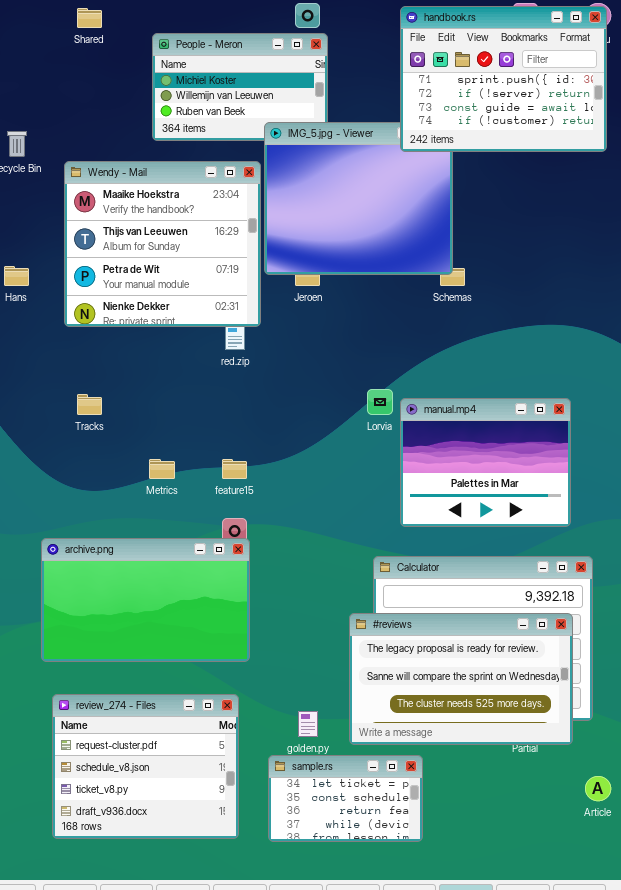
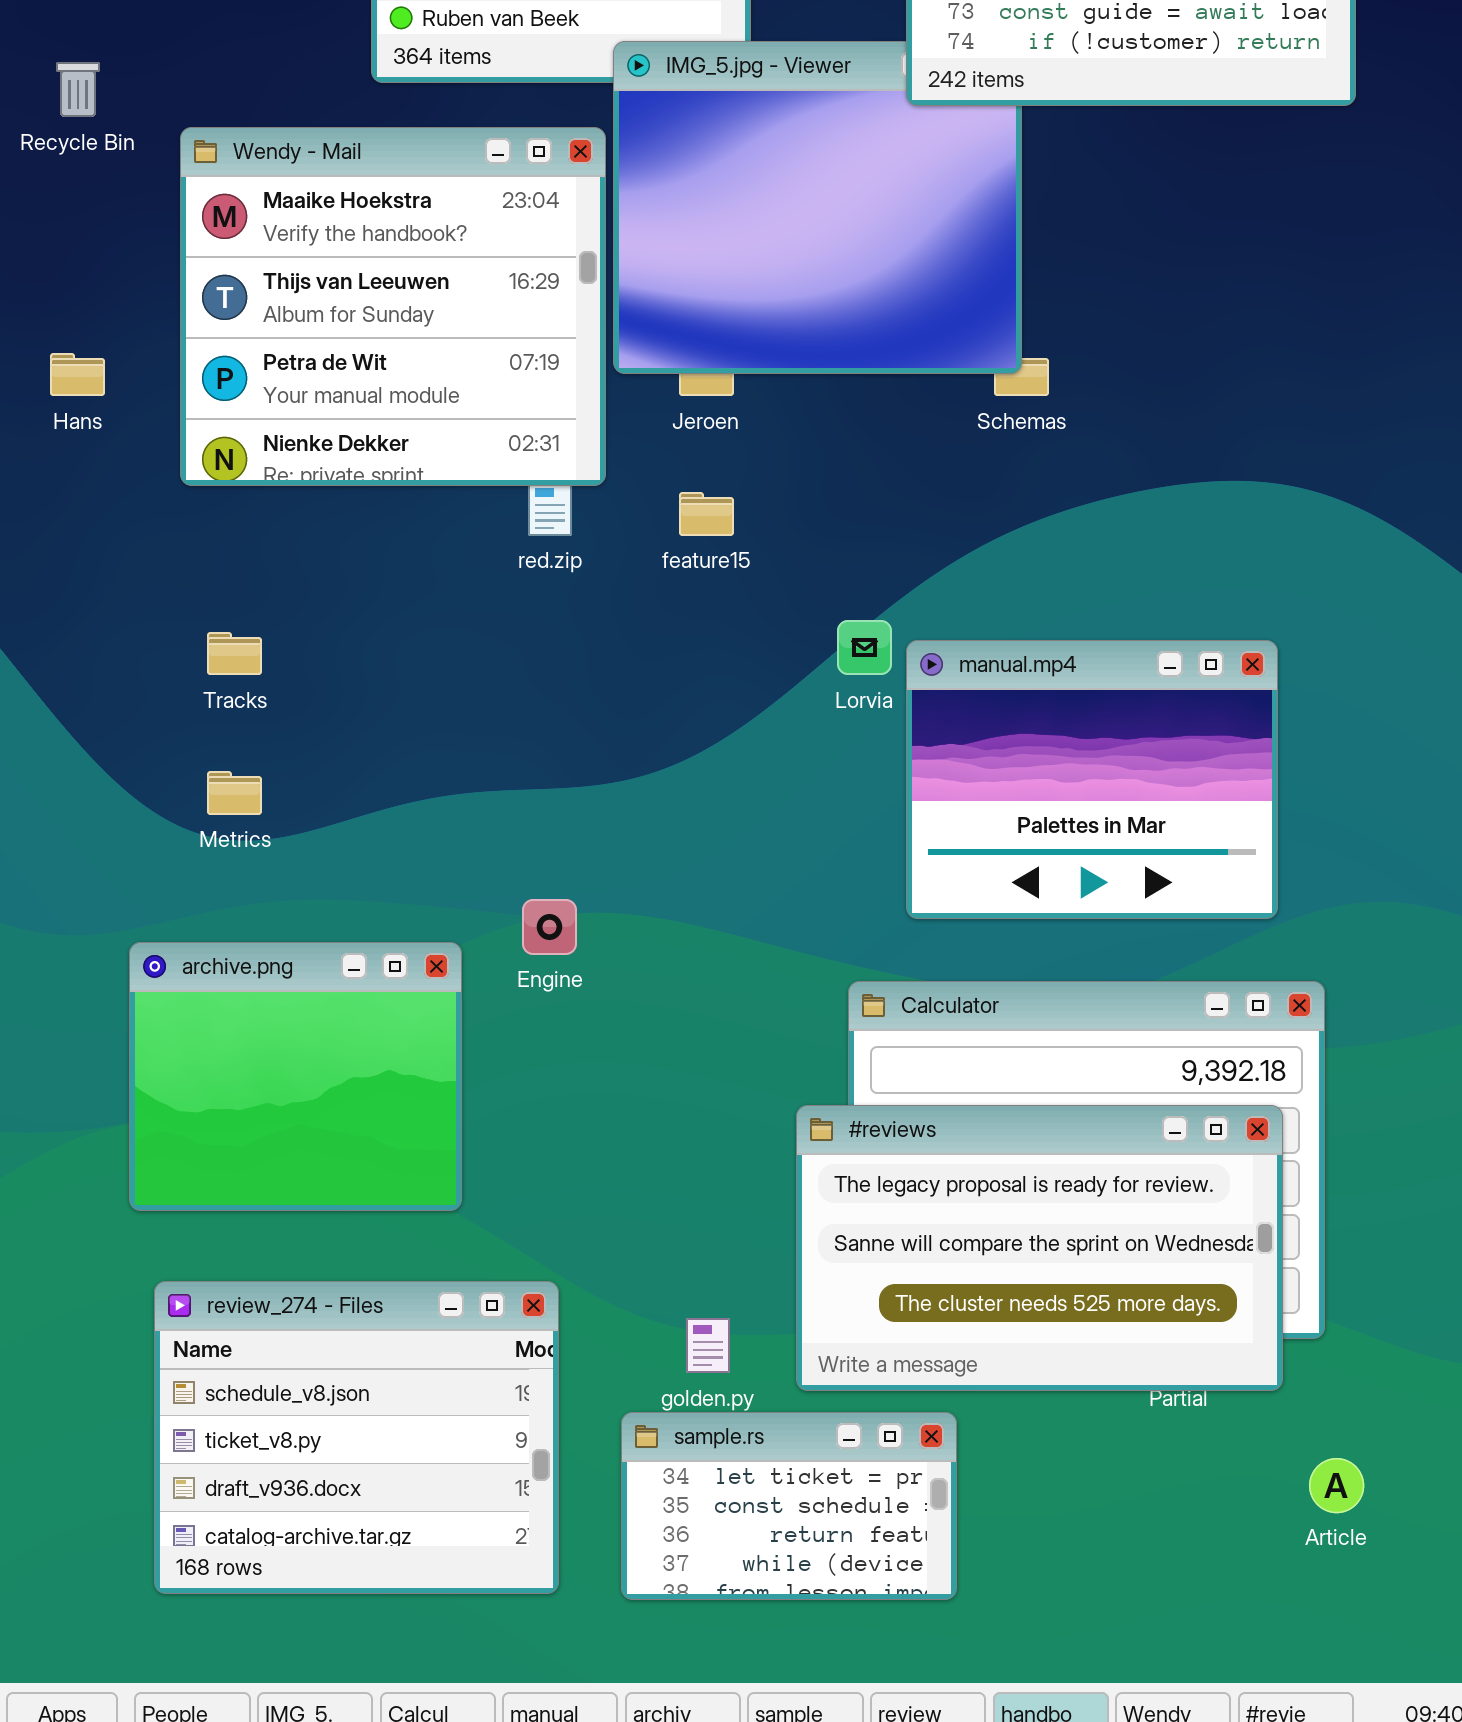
Metrics: [149,459,175,479] -> [207,771,262,815], moved
feature15: [222,459,247,479] -> [679,492,734,536], moved
archive.png: [41,538,250,662] -> [129,942,462,1211], resized
review_274 - Files: [52,694,239,839] -> [154,1281,559,1594], scrolled down 1 row

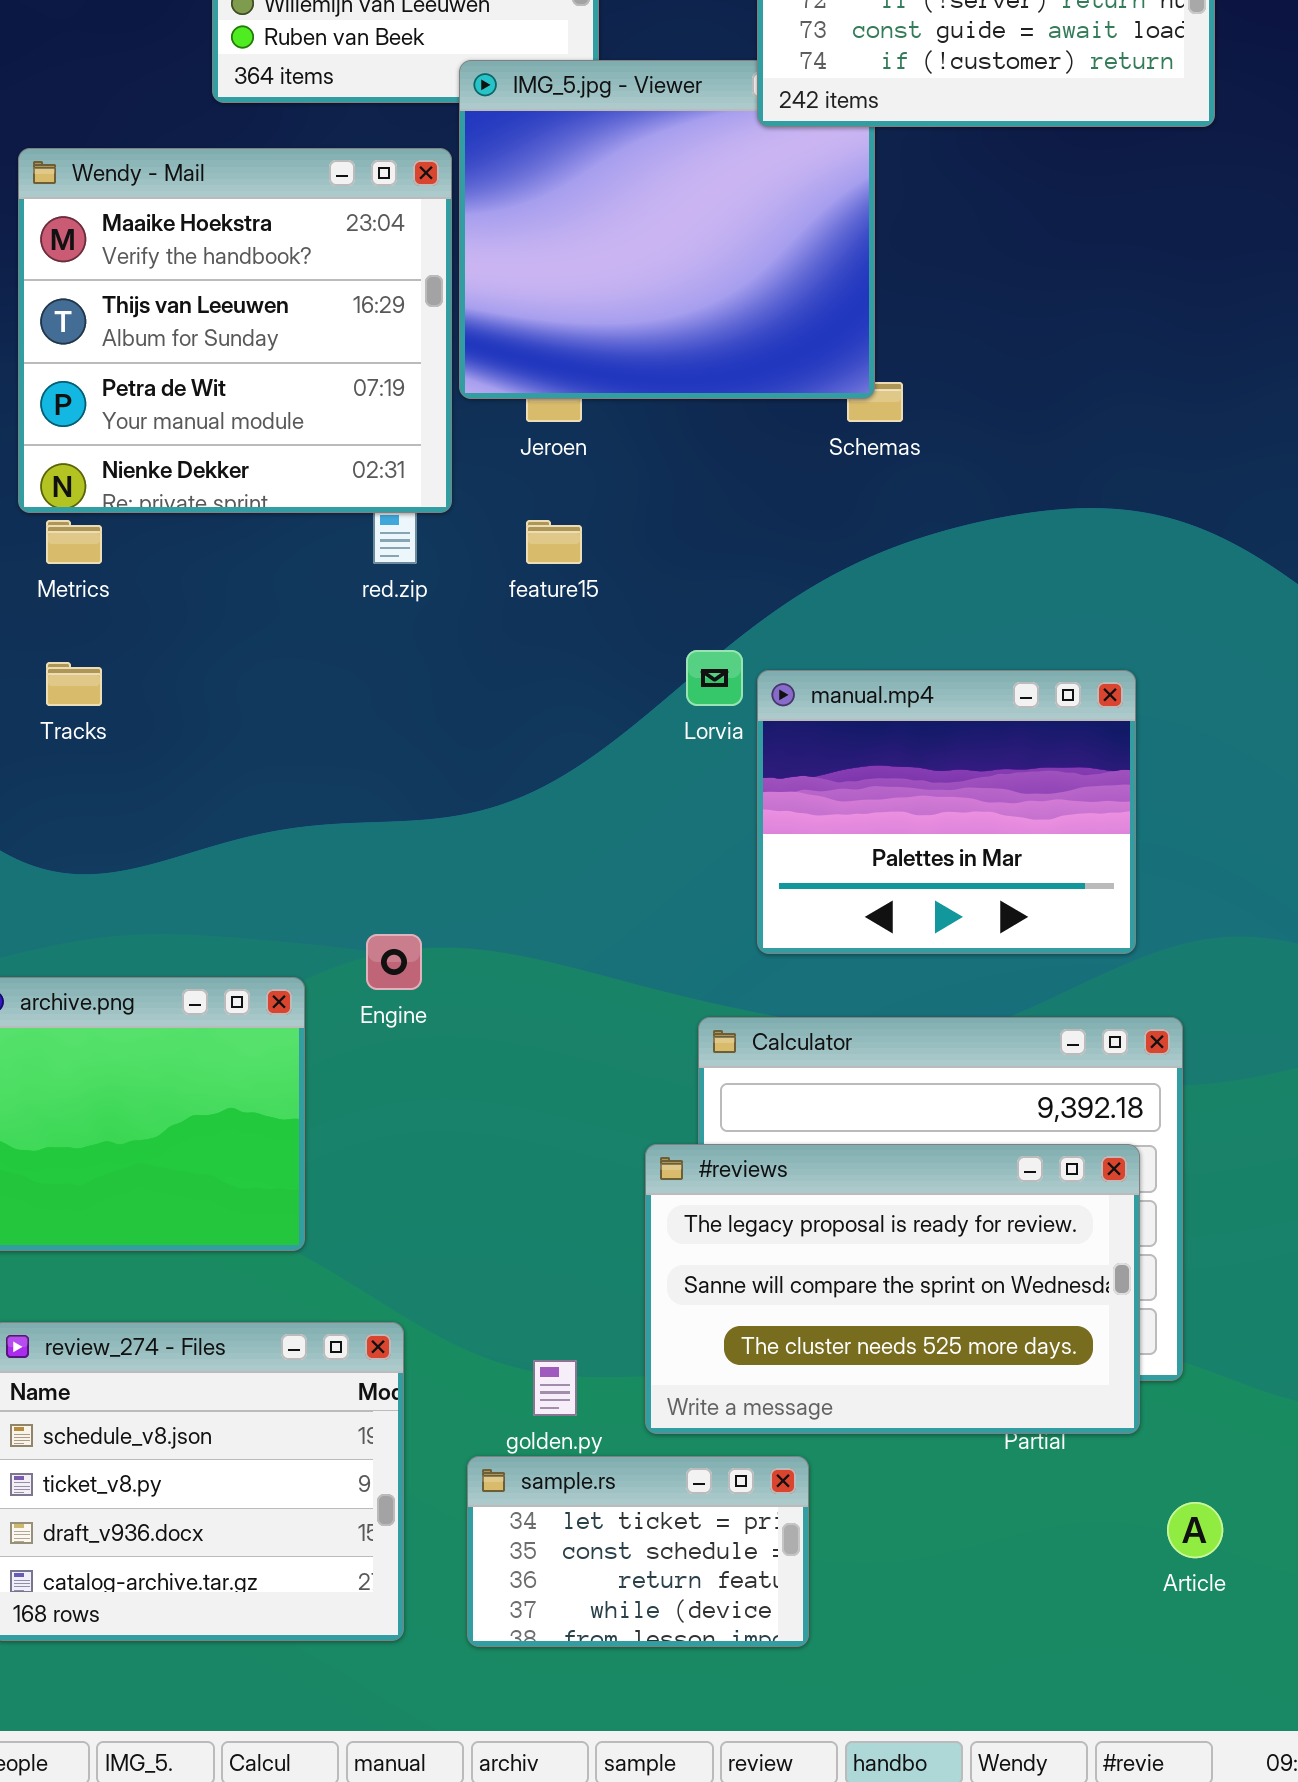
Metrics: [207,771,262,815] -> [46,520,102,564], moved

